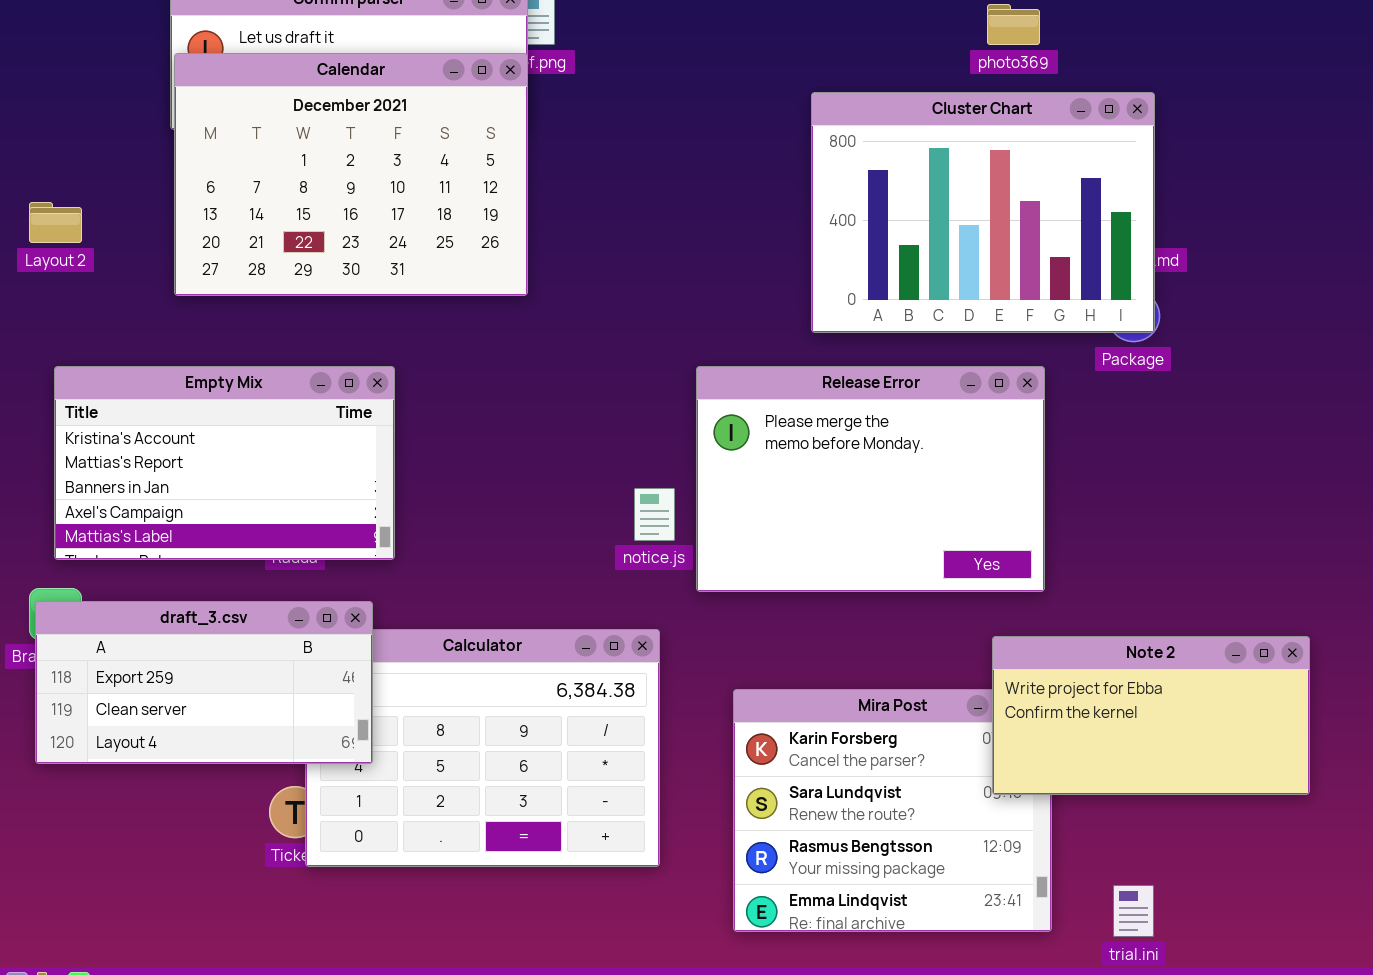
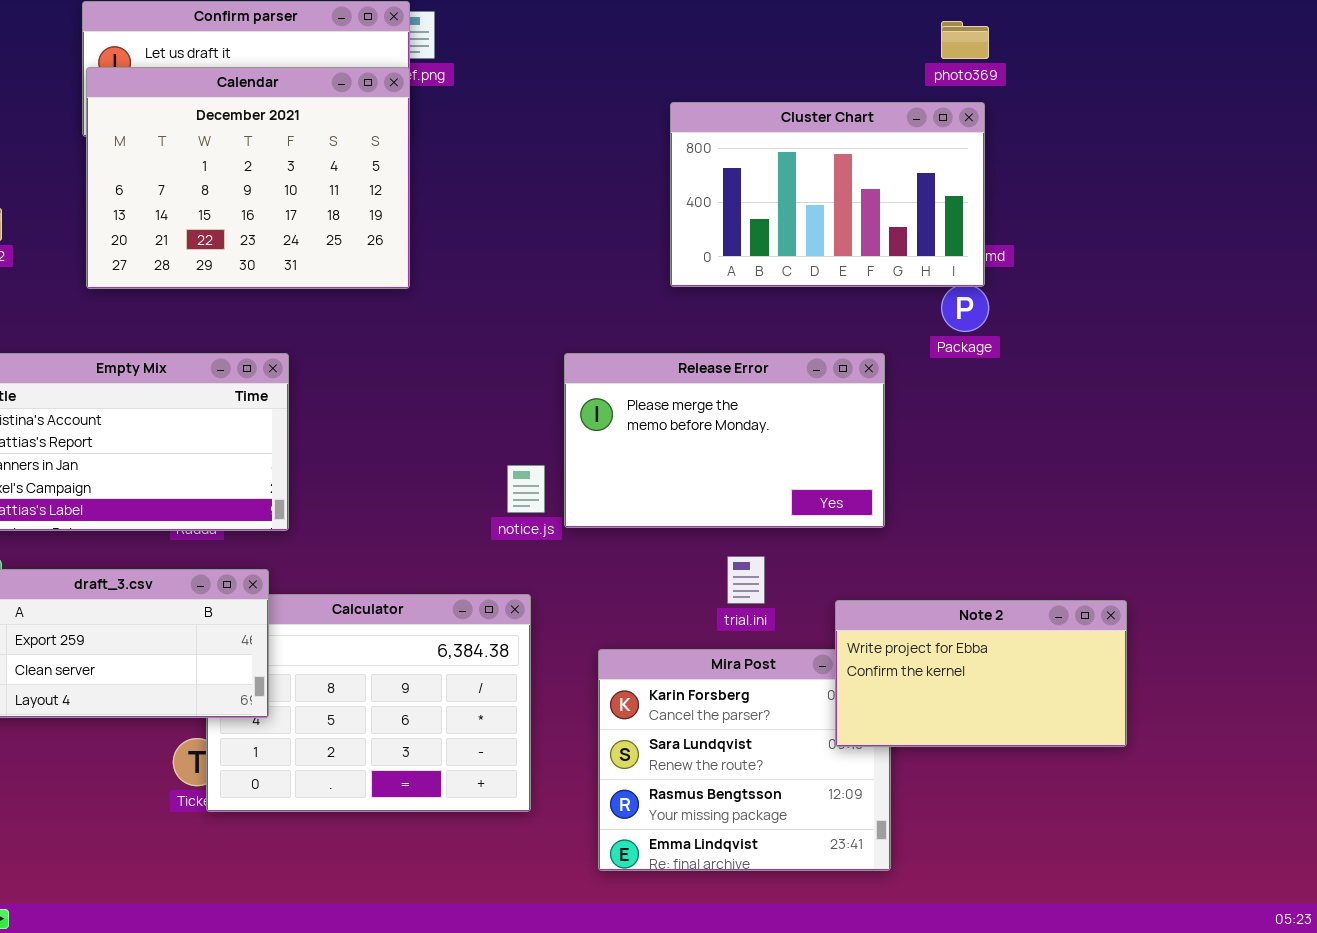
photo369: [987,4,1040,45] -> [941,21,989,59], moved
Cluster Chart: [811,92,1155,333] -> [670,102,985,287], resized
Release Error: [696,366,1045,592] -> [564,353,885,528], resized
trial.ini: [1113,885,1154,937] -> [727,556,765,604], moved

